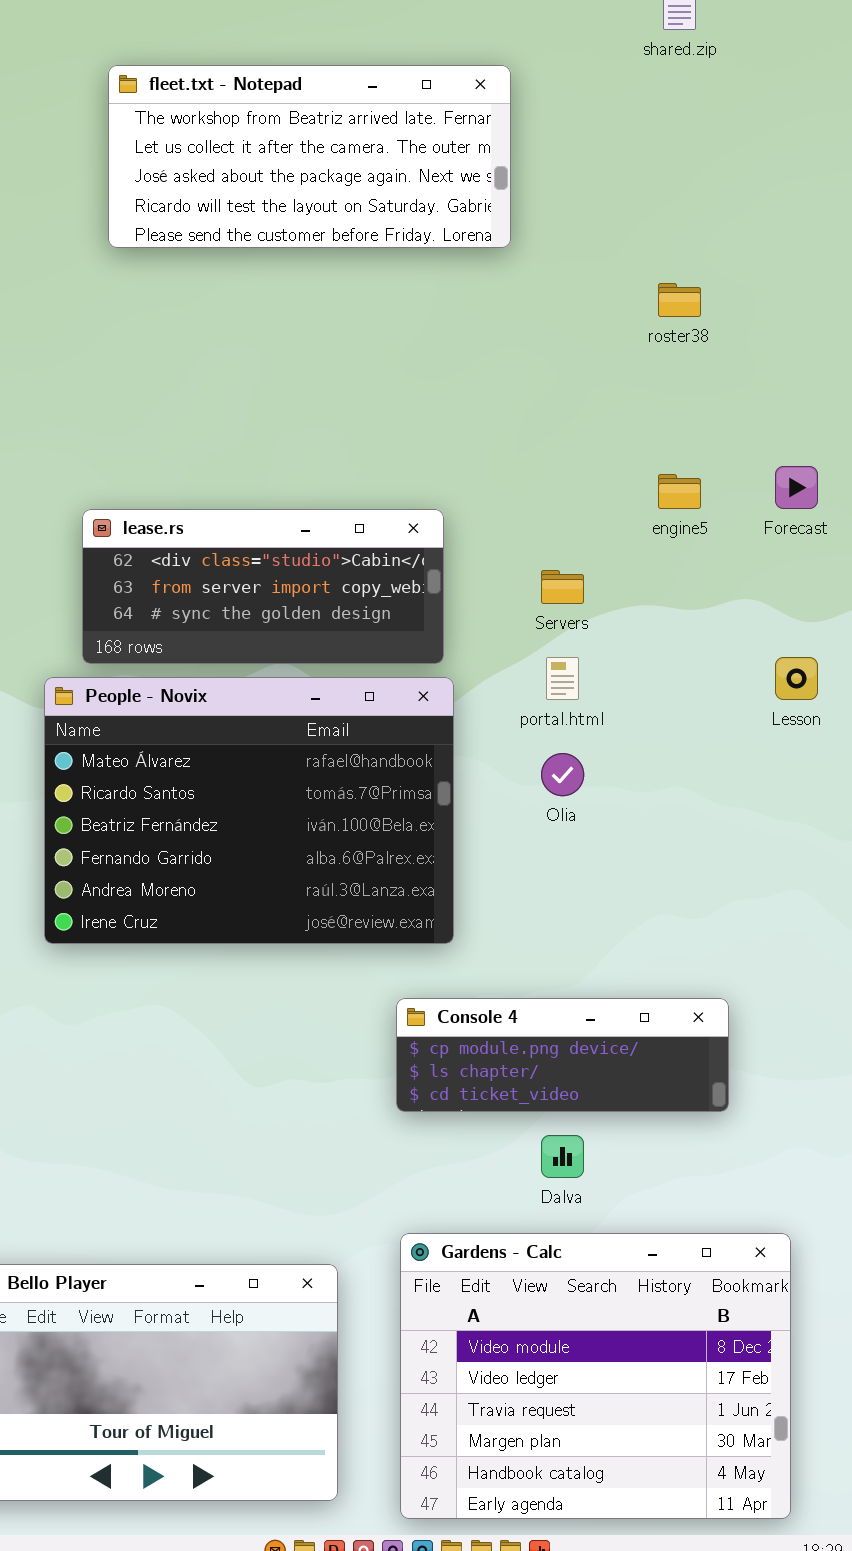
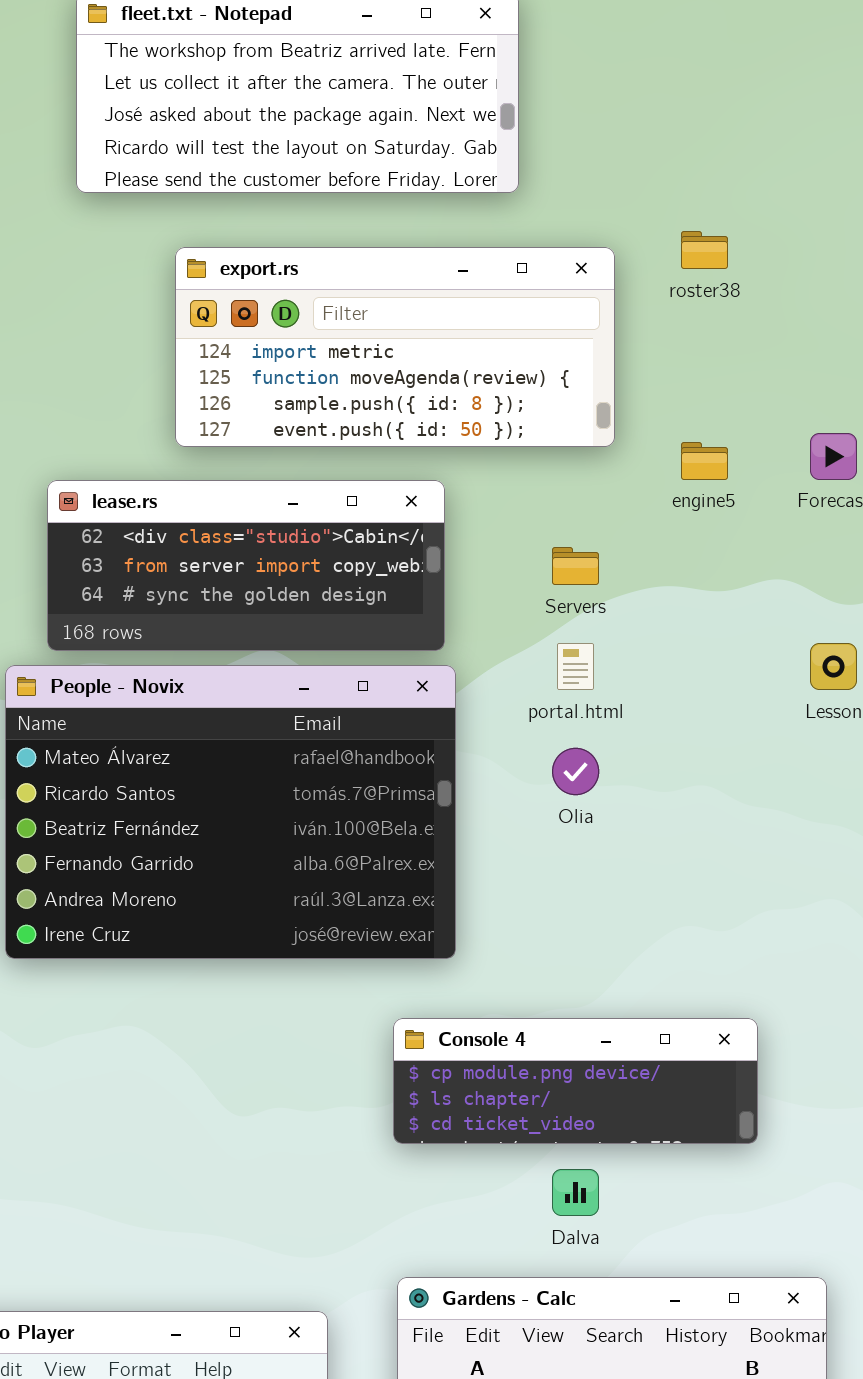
export.rs: none -> [175,247,615,447], opened

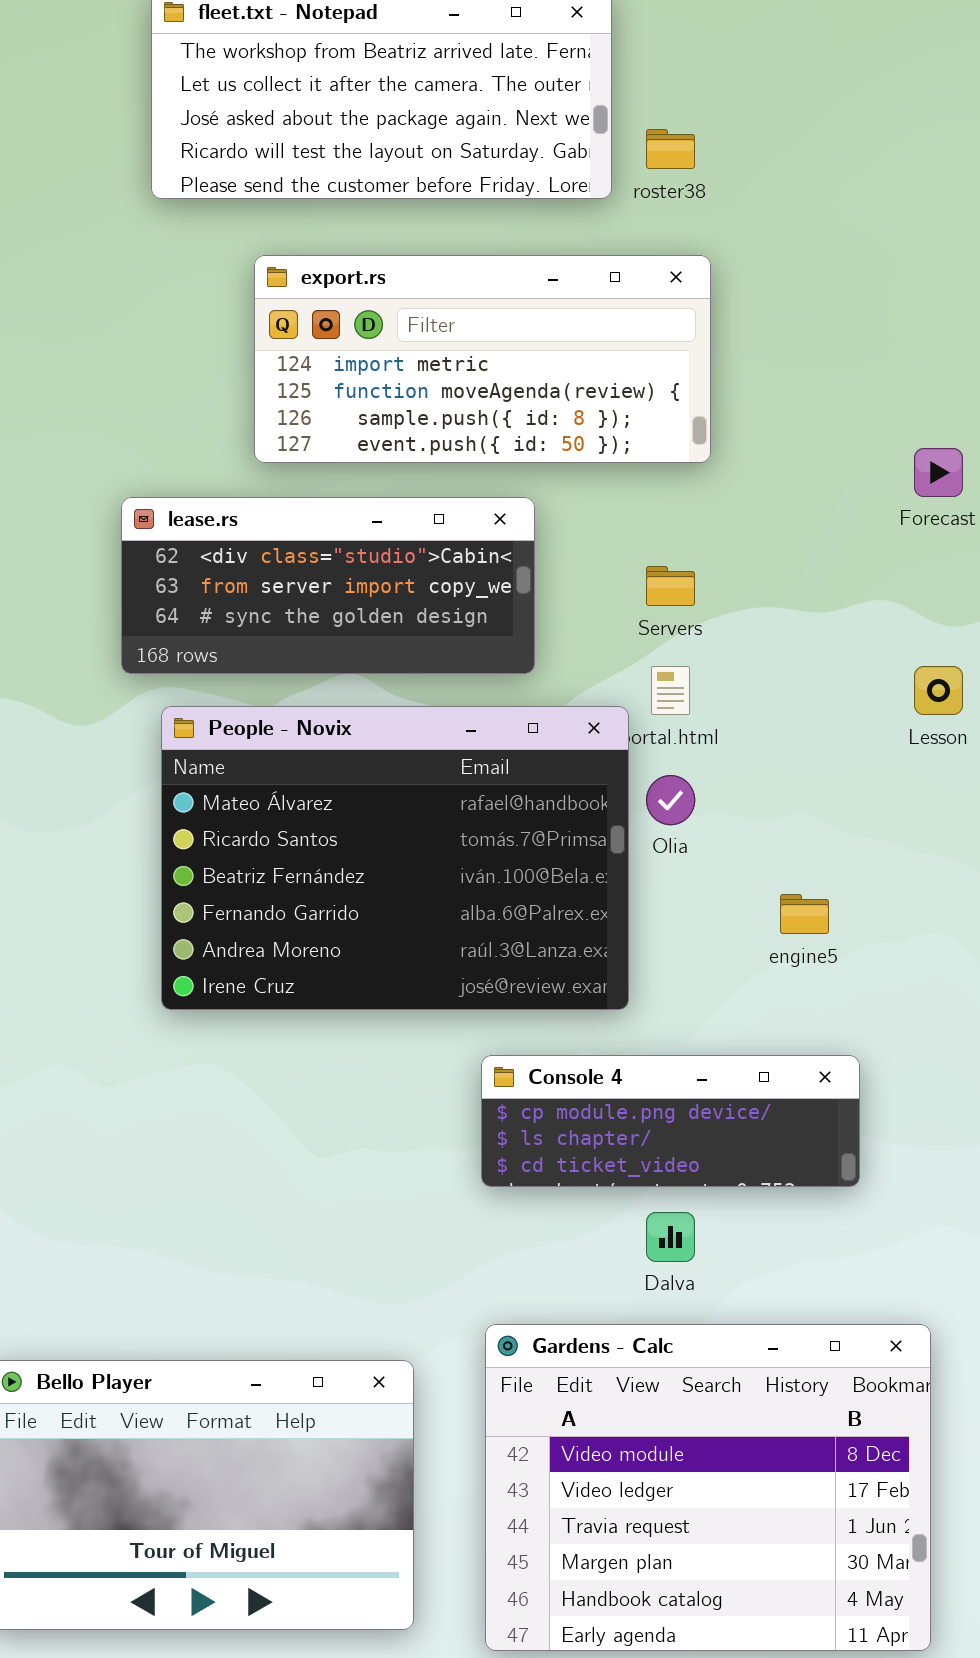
roster38: [681,231,728,269] -> [646,129,695,169], moved
engine5: [681,442,728,480] -> [780,894,829,934], moved
People - Novix: [5,665,456,959] -> [161,706,629,1010], moved

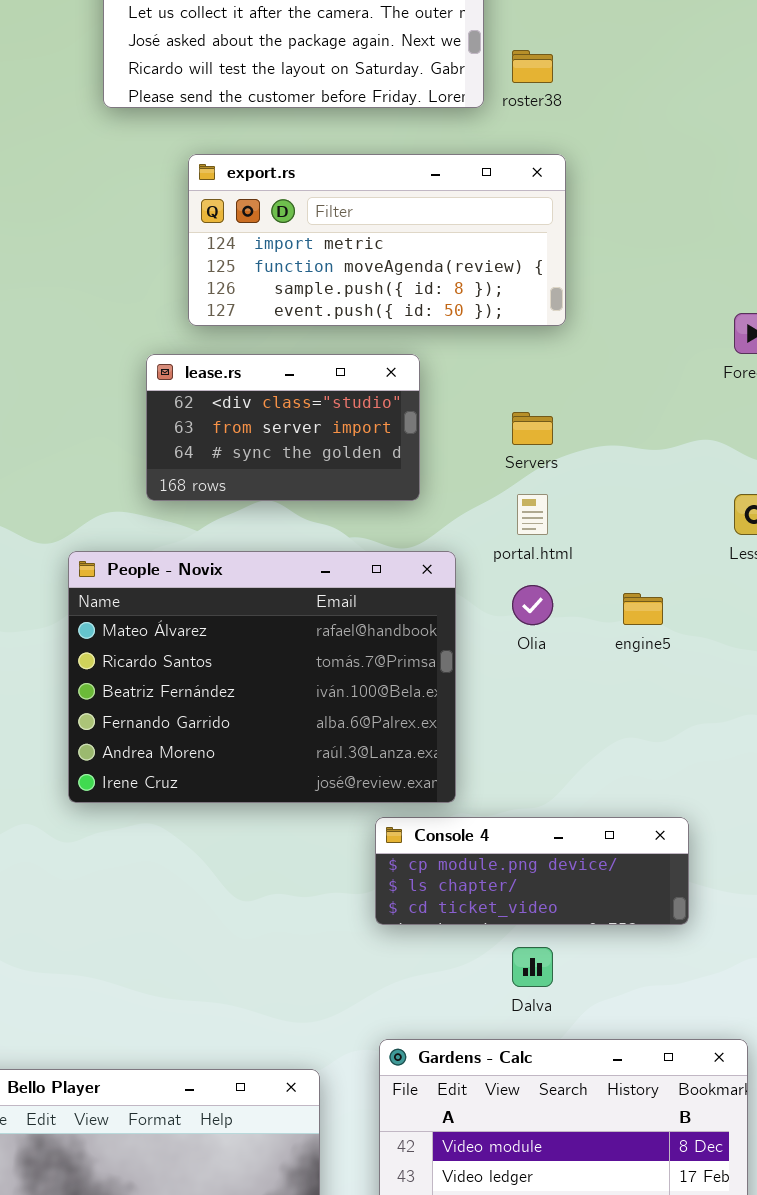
lease.rs: [121,497,535,674] -> [146,354,420,501], resized
People - Novix: [161,706,629,1010] -> [68,551,456,803], moved
engine5: [780,894,829,934] -> [623,593,663,625], moved

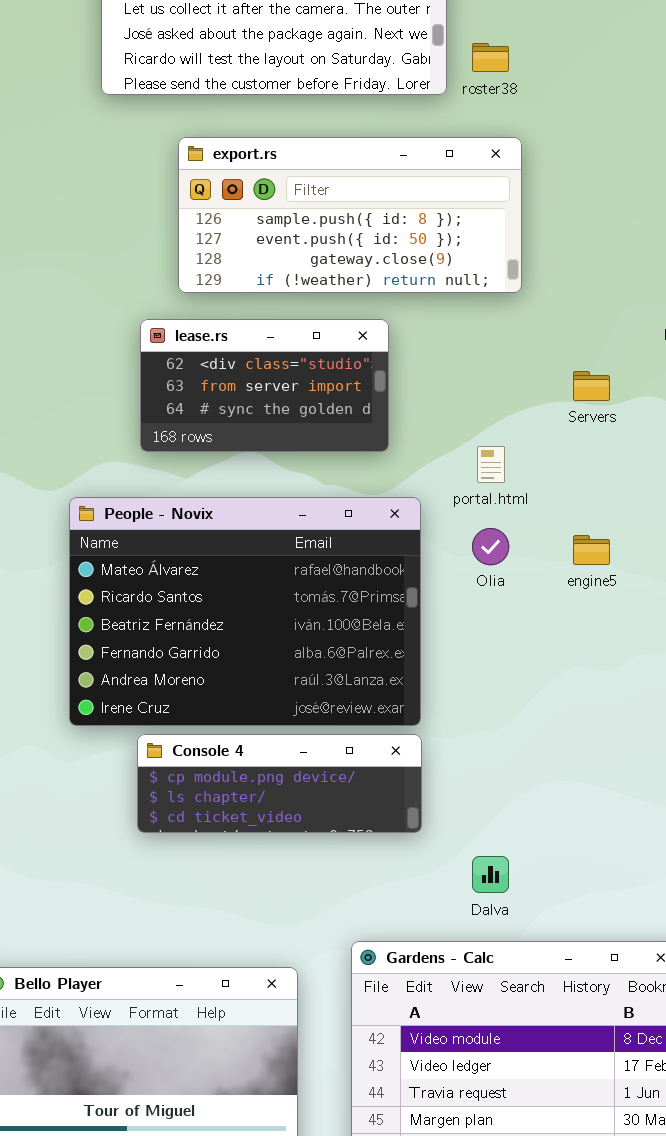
export.rs: [188,154,566,326] -> [178,137,522,293], scrolled down 2 rows
Servers: [512,412,553,445] -> [573,371,610,401], moved
Console 4: [375,817,689,925] -> [137,734,422,833], moved

